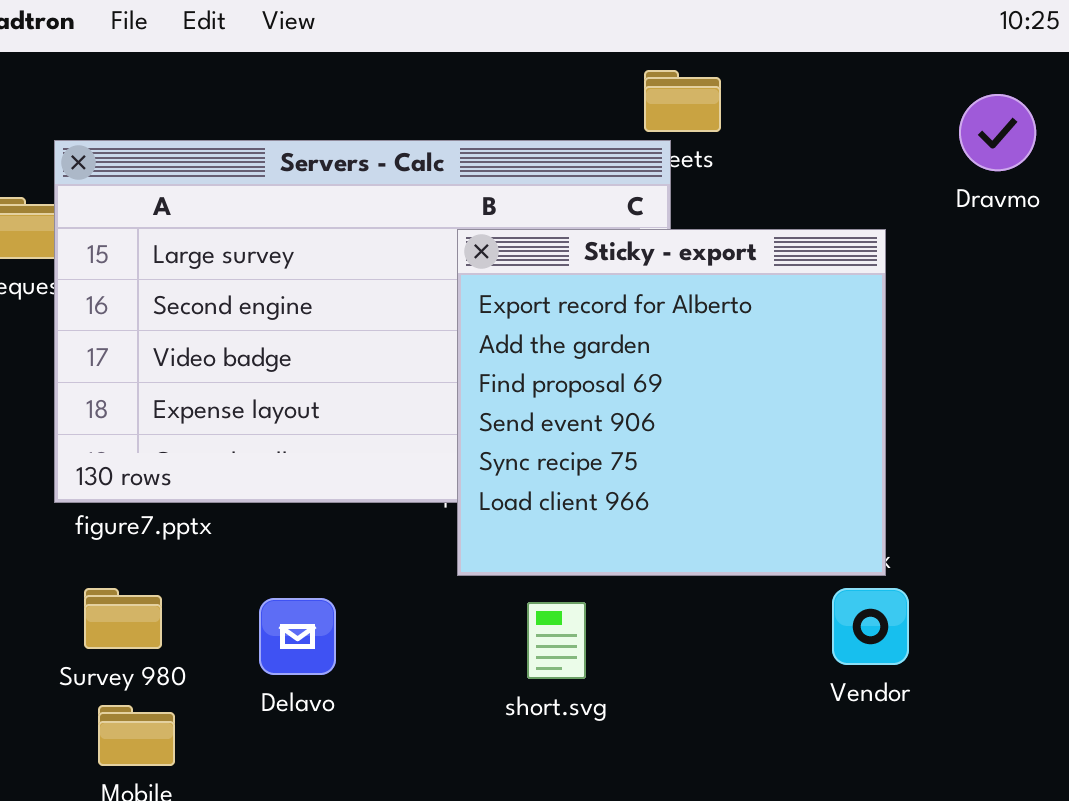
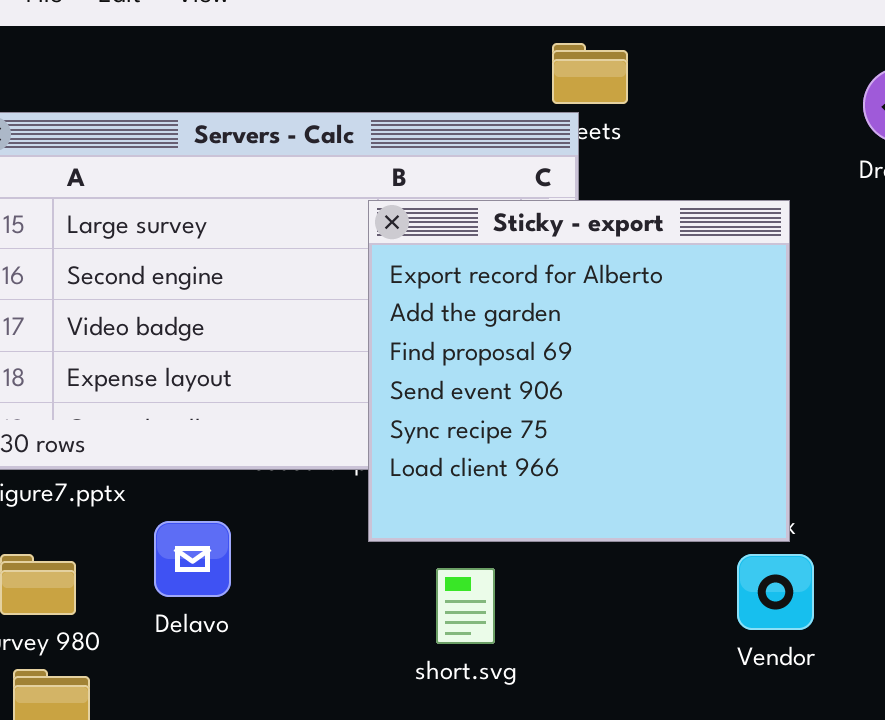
Delavo: [259,598,336,675] -> [154,521,231,597], moved

